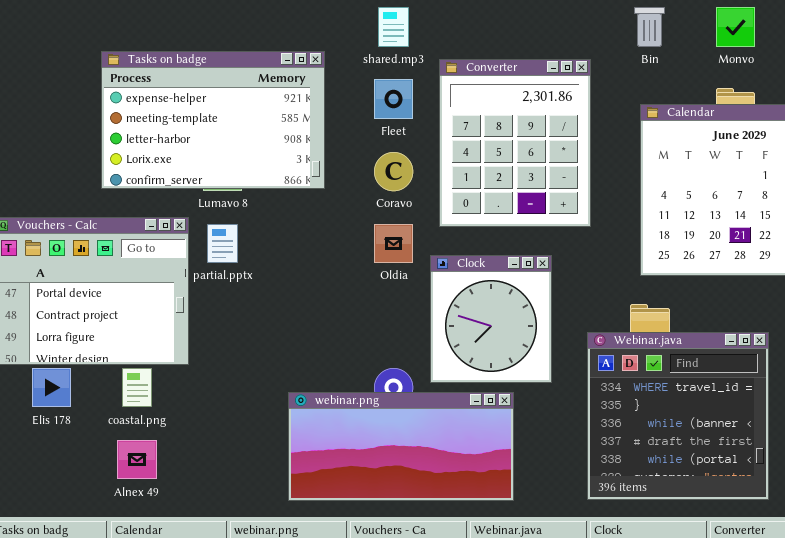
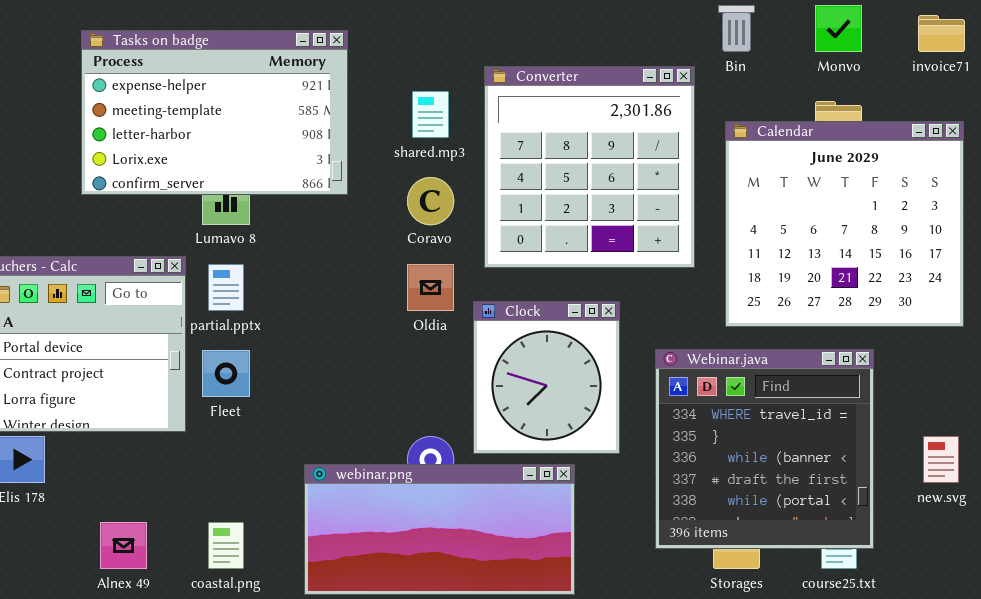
shared.mp3: [378,7,409,47] -> [412,91,449,138], moved
Tasks on badge: [101,51,325,189] -> [81,30,348,195], moved
Converter: [439,59,591,227] -> [484,66,695,268], resized
Fleet: [374,79,413,119] -> [202,350,250,397], moved
Webinar.java: [587,332,769,500] -> [655,349,874,549], moved
coastal.png: [122,368,152,407] -> [208,522,244,569], moved

